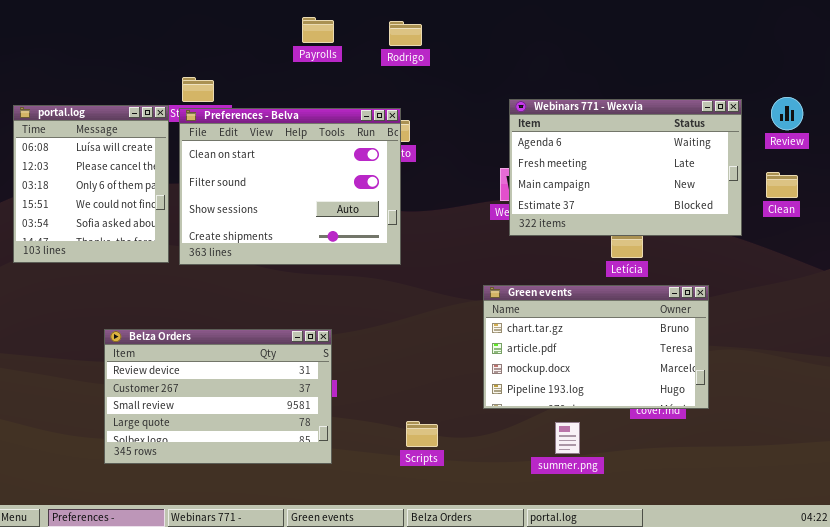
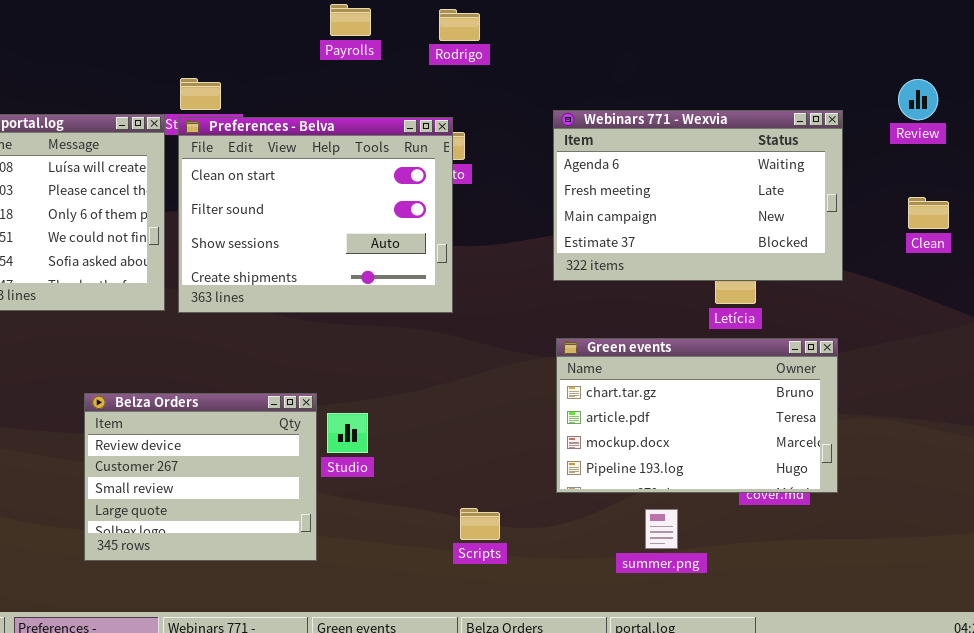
Review: [771,97,803,130] -> [898,79,938,120], moved
Webinars 771 - Wexvia: [509,99,742,236] -> [553,110,843,281], moved
Belza Orders: [104,329,332,464] -> [84,393,317,561], resized

